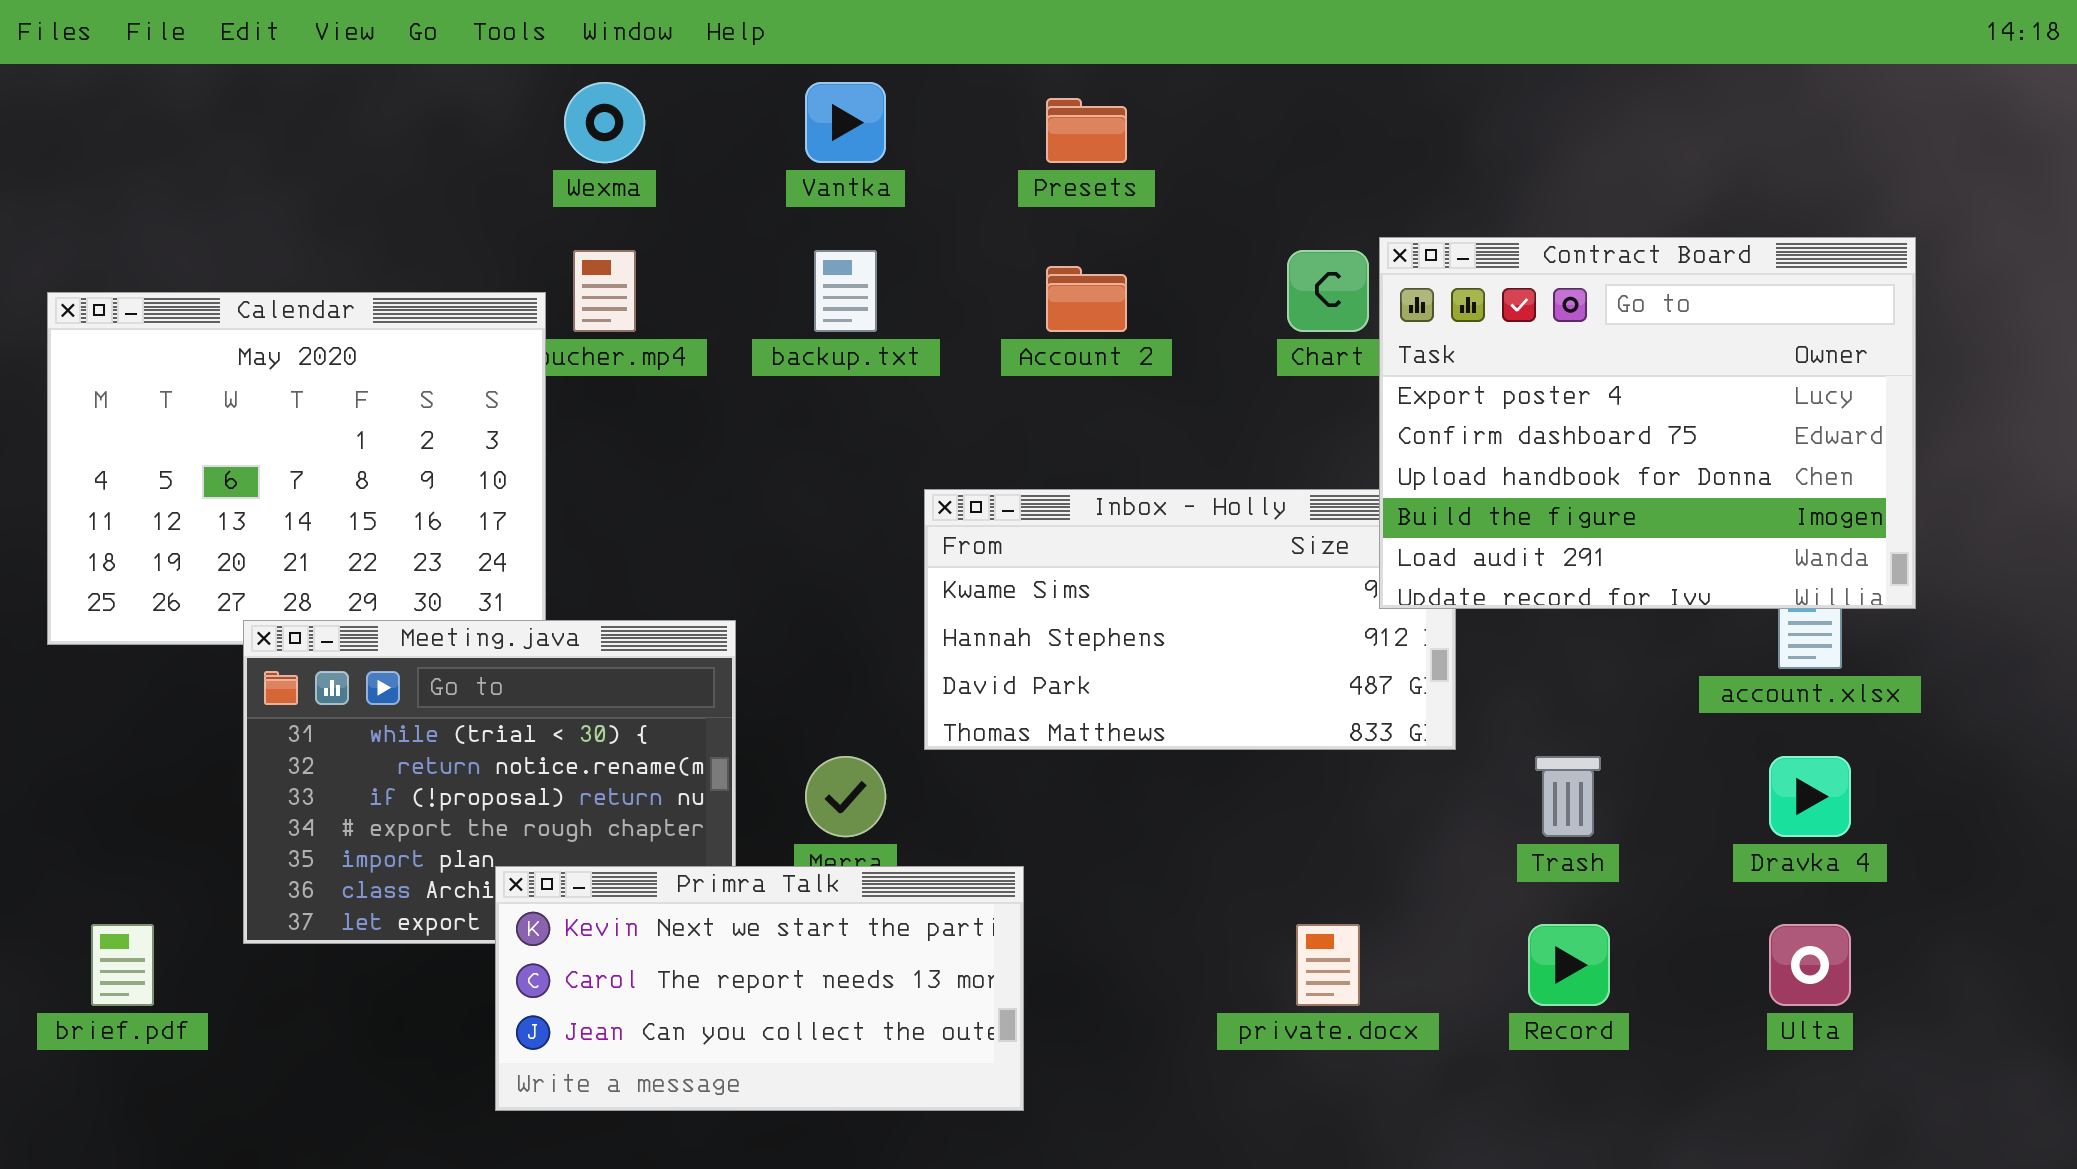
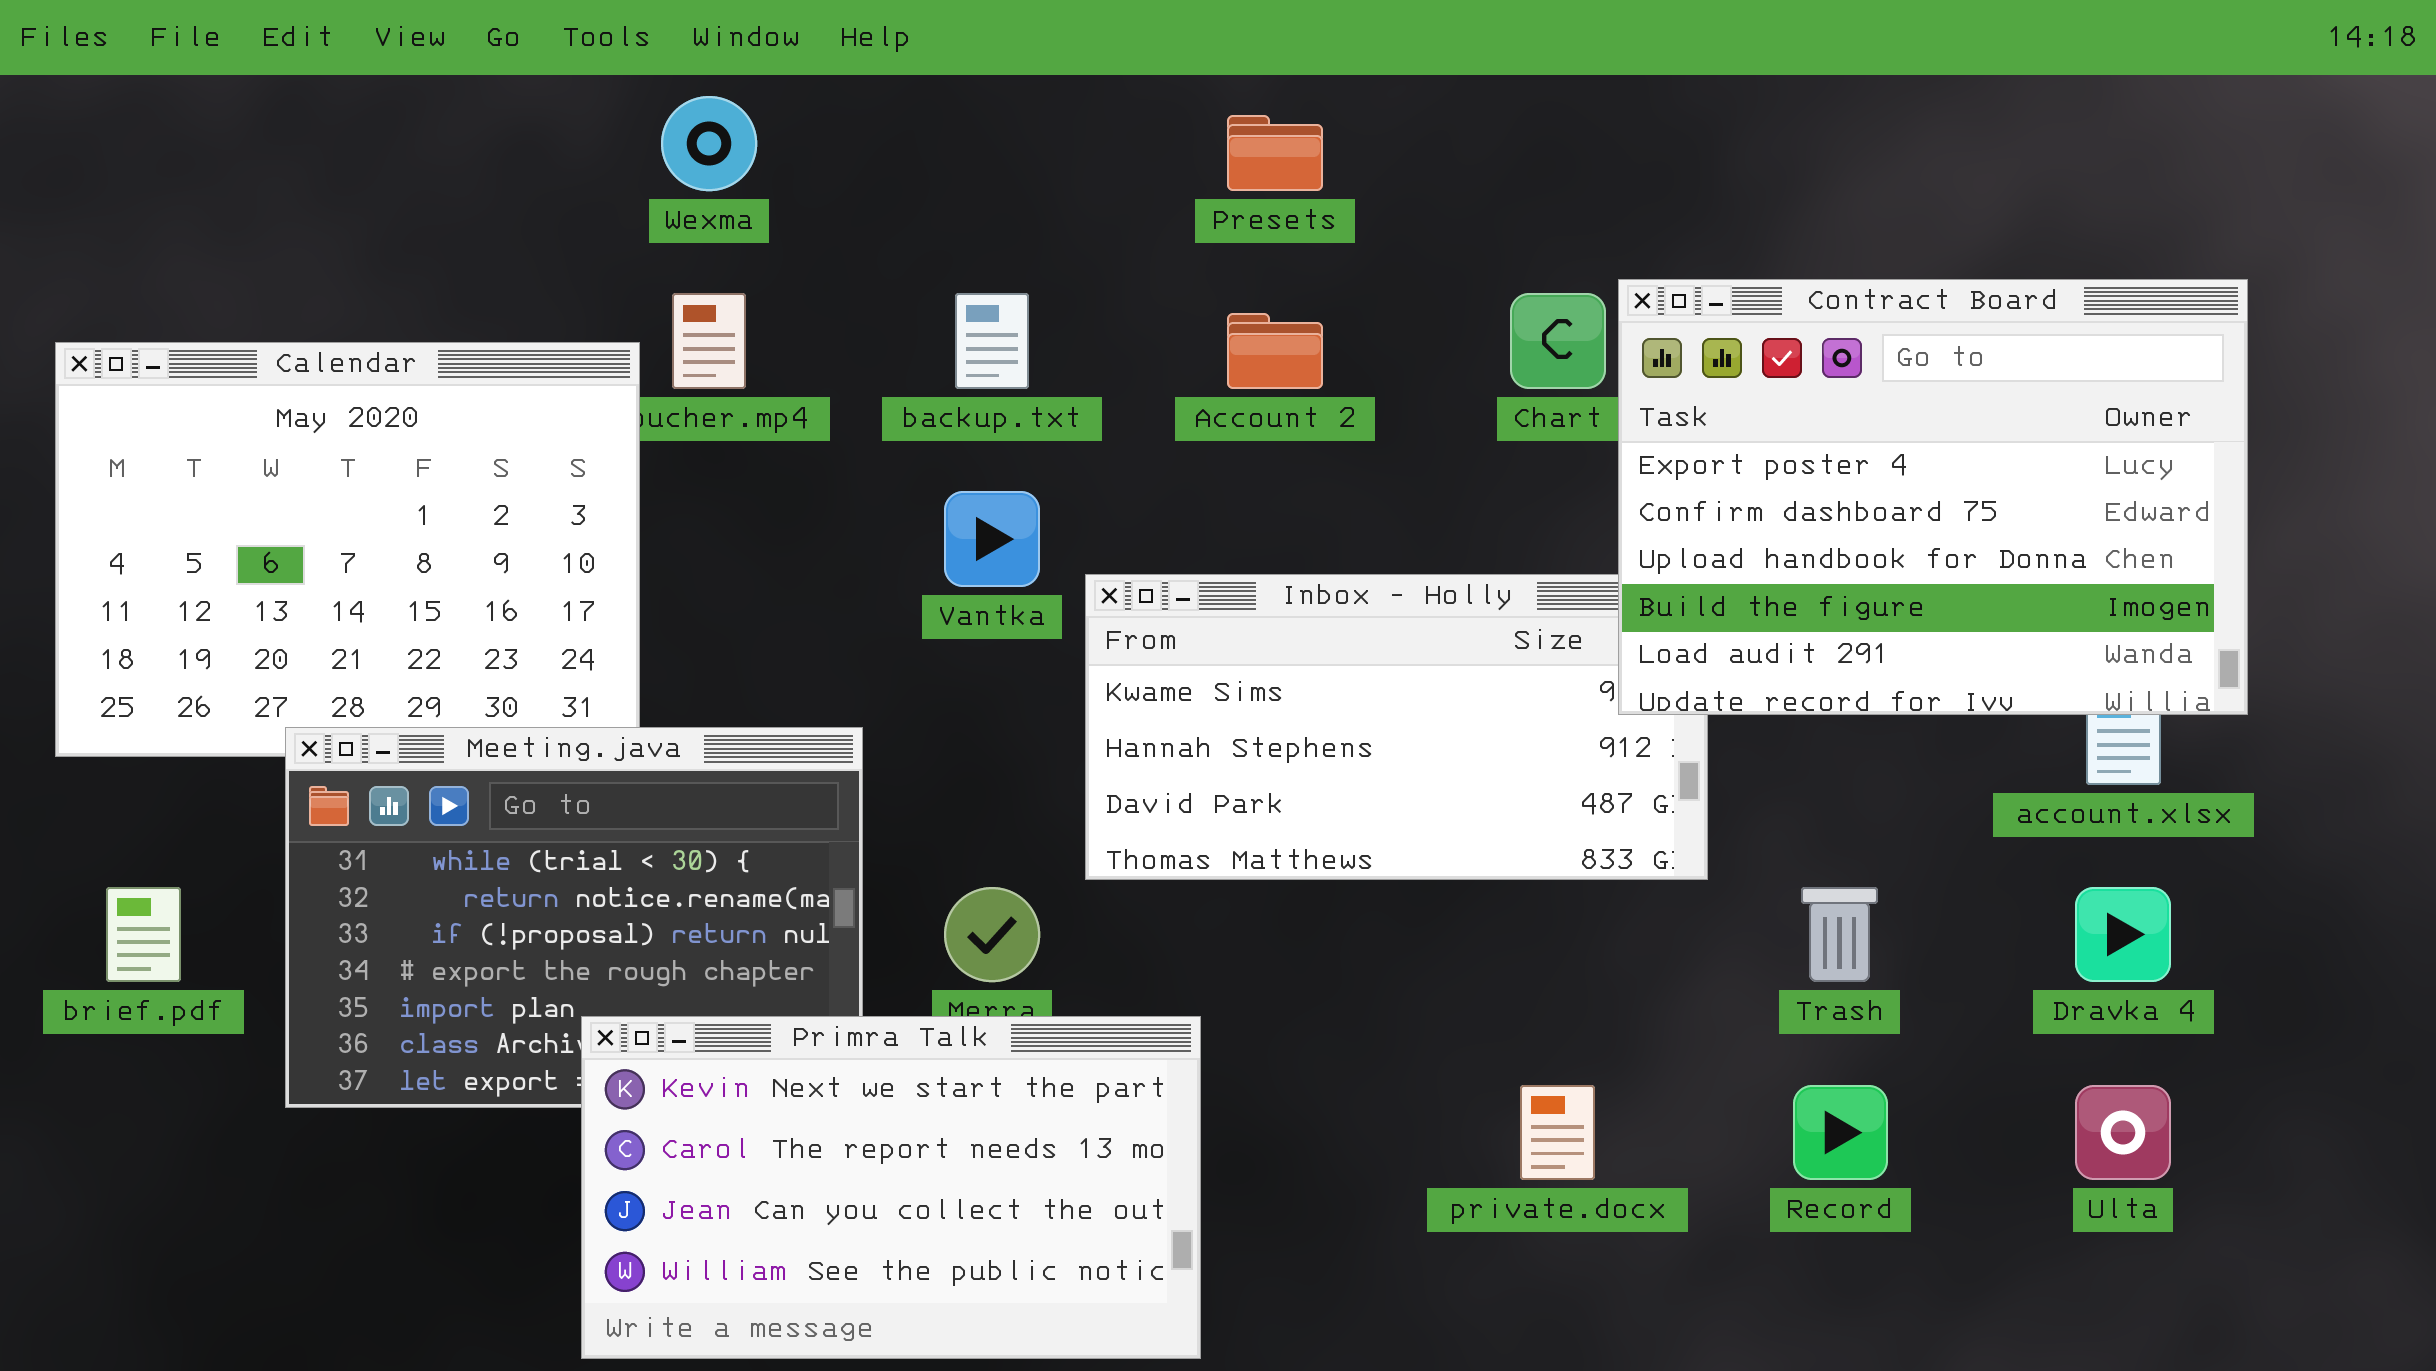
Vantka: [805,82,886,163] -> [944,491,1040,587], moved
Primra Talk: [495,866,1024,1111] -> [581,1016,1201,1359], resized
brief.pdf: [91,924,154,1006] -> [106,887,181,982], moved

